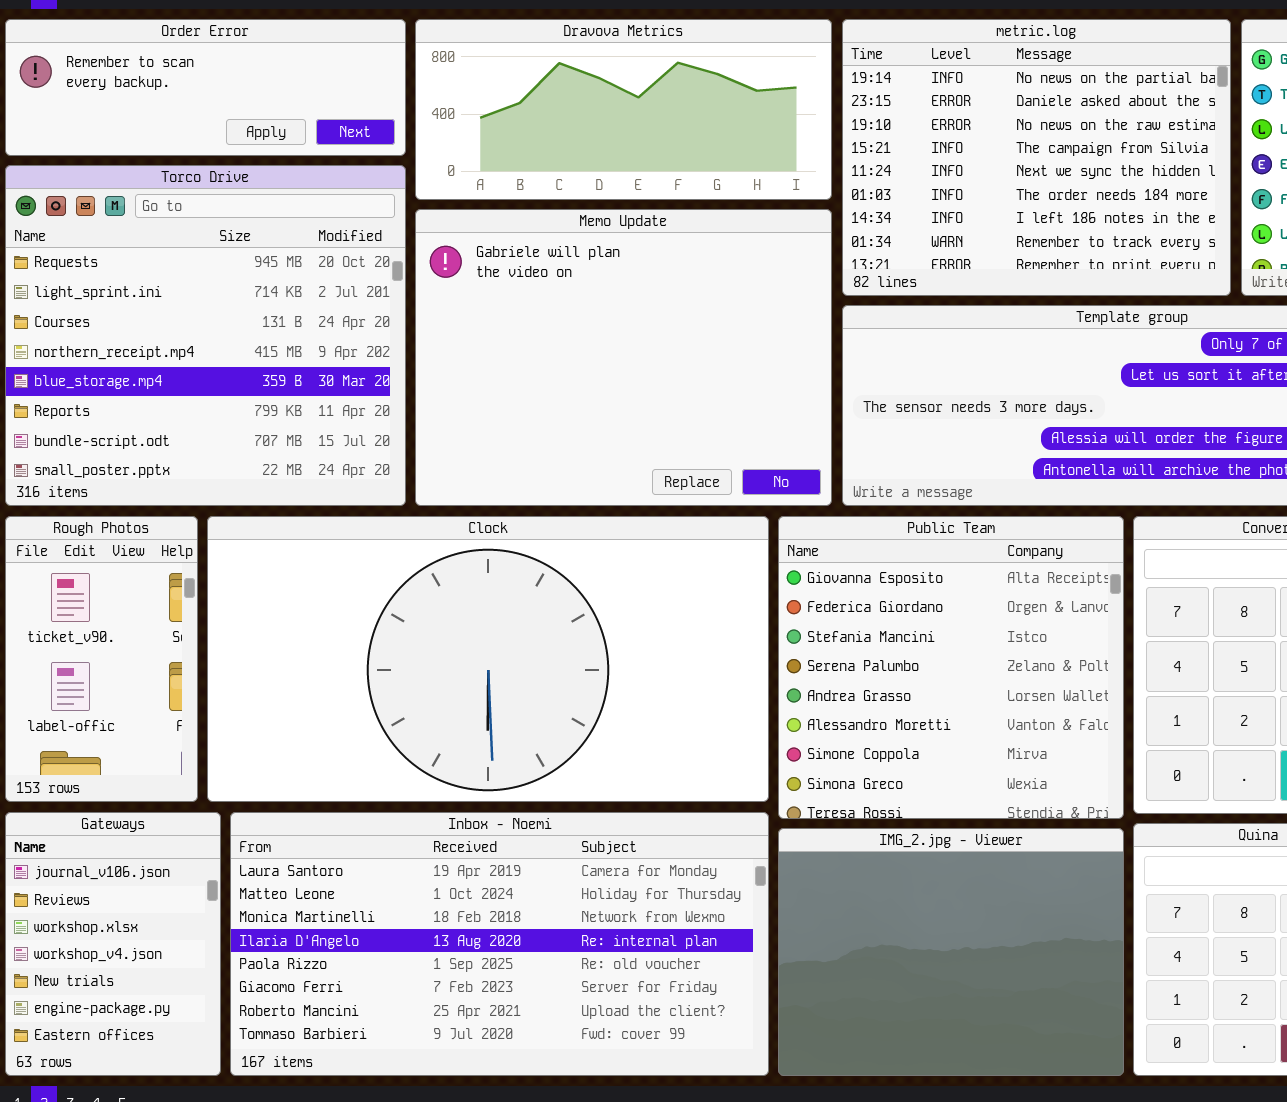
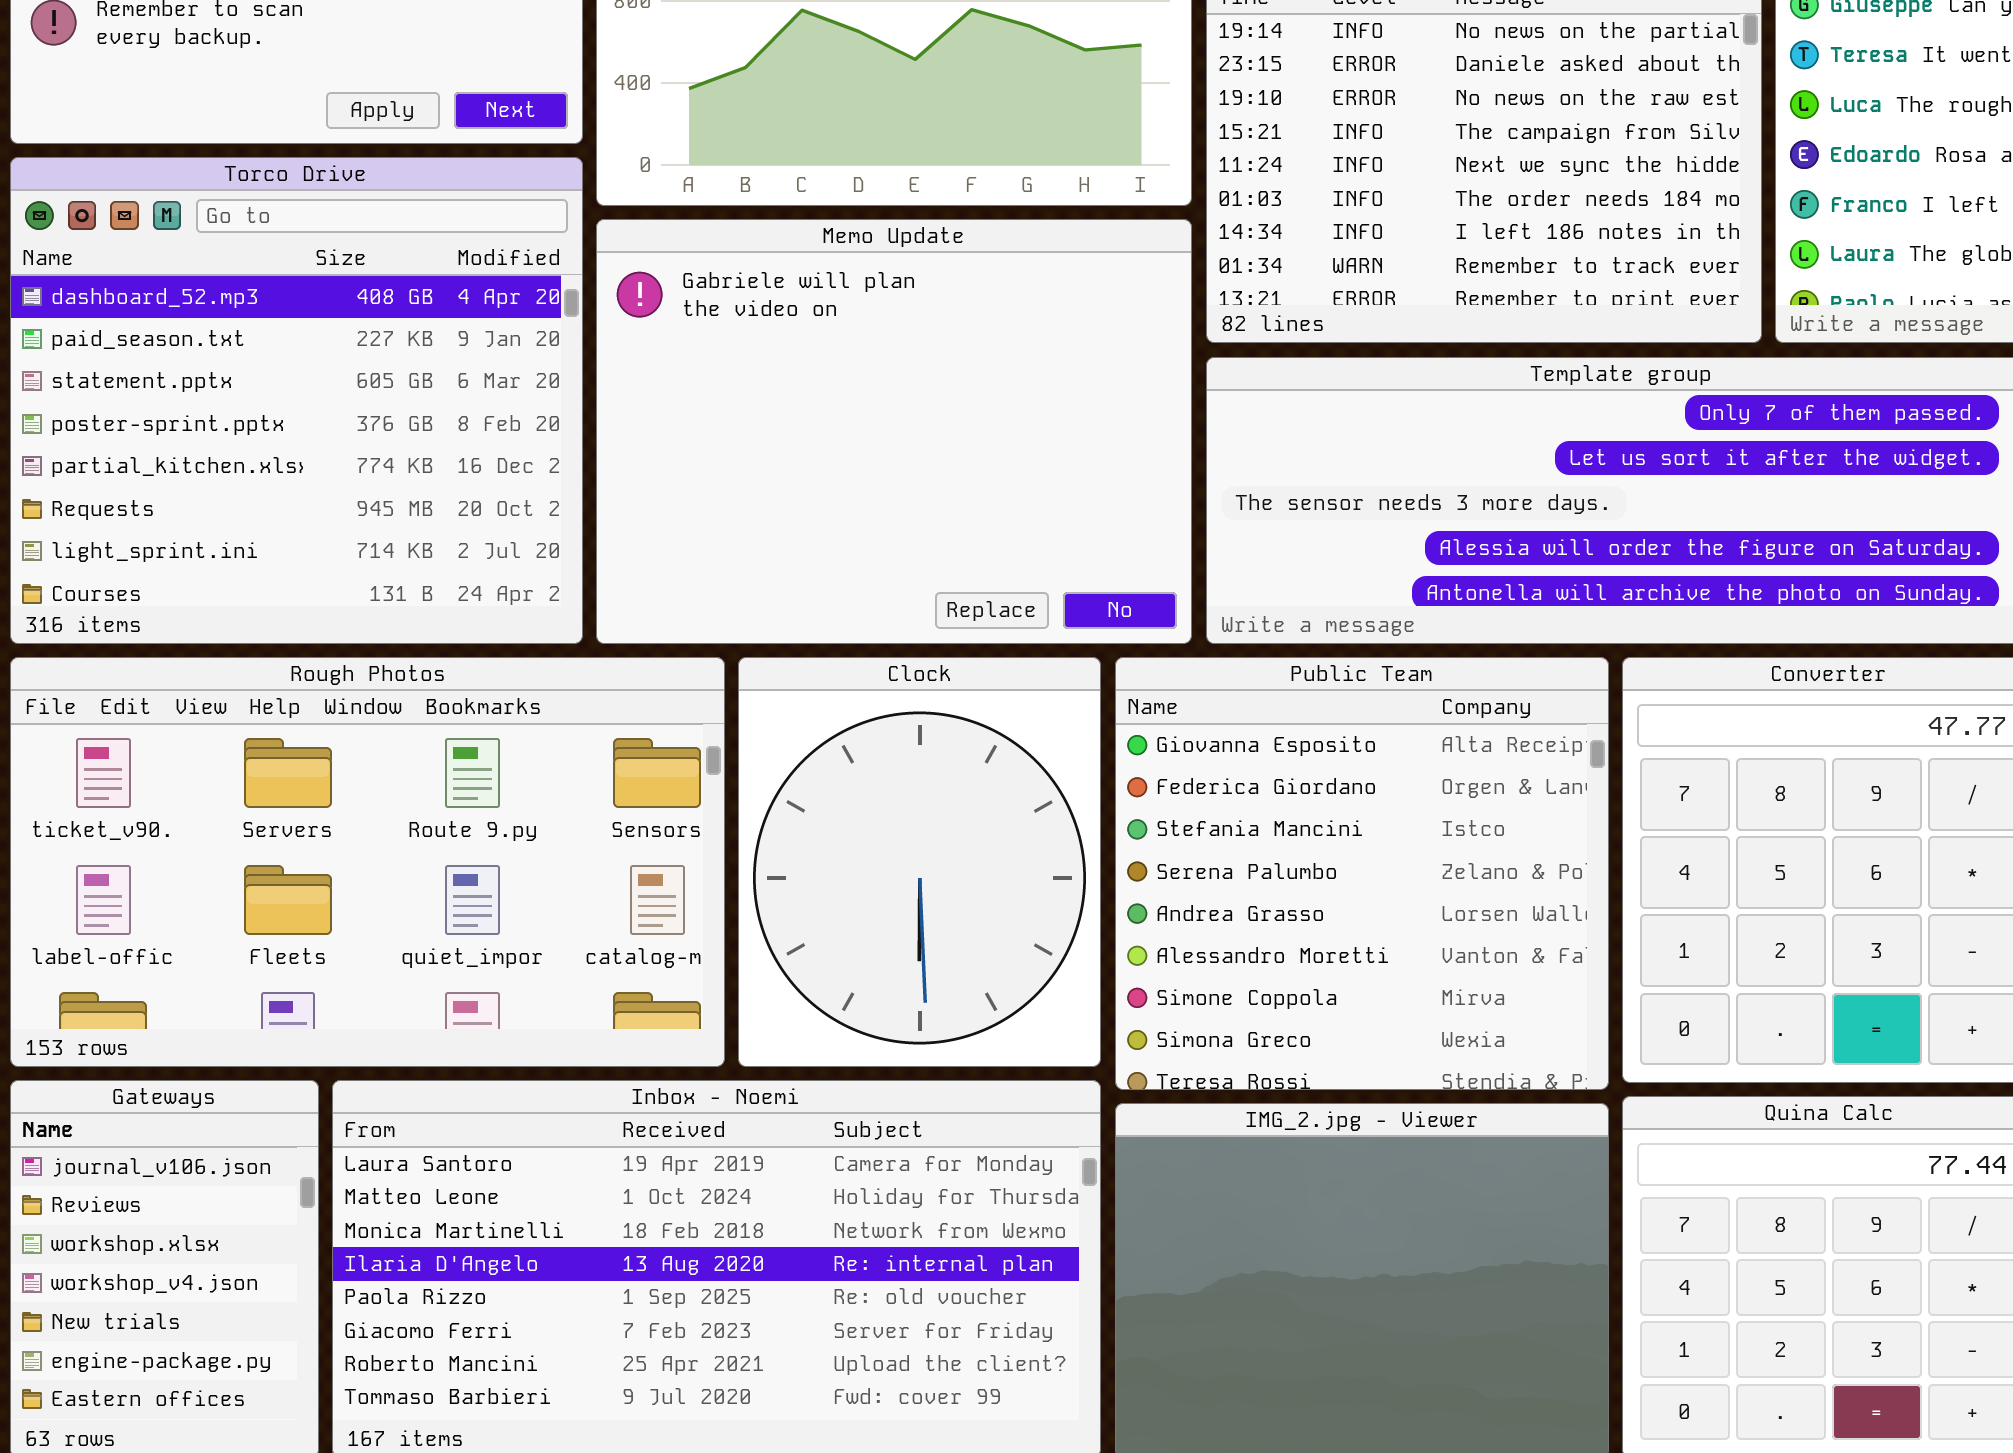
Torco Drive: [5,165,406,506] -> [10,157,583,644], scrolled up 5 rows
Rough Photos: [5,516,198,802] -> [10,657,725,1067], resized
Clock: [207,516,769,802] -> [738,657,1101,1067], resized

